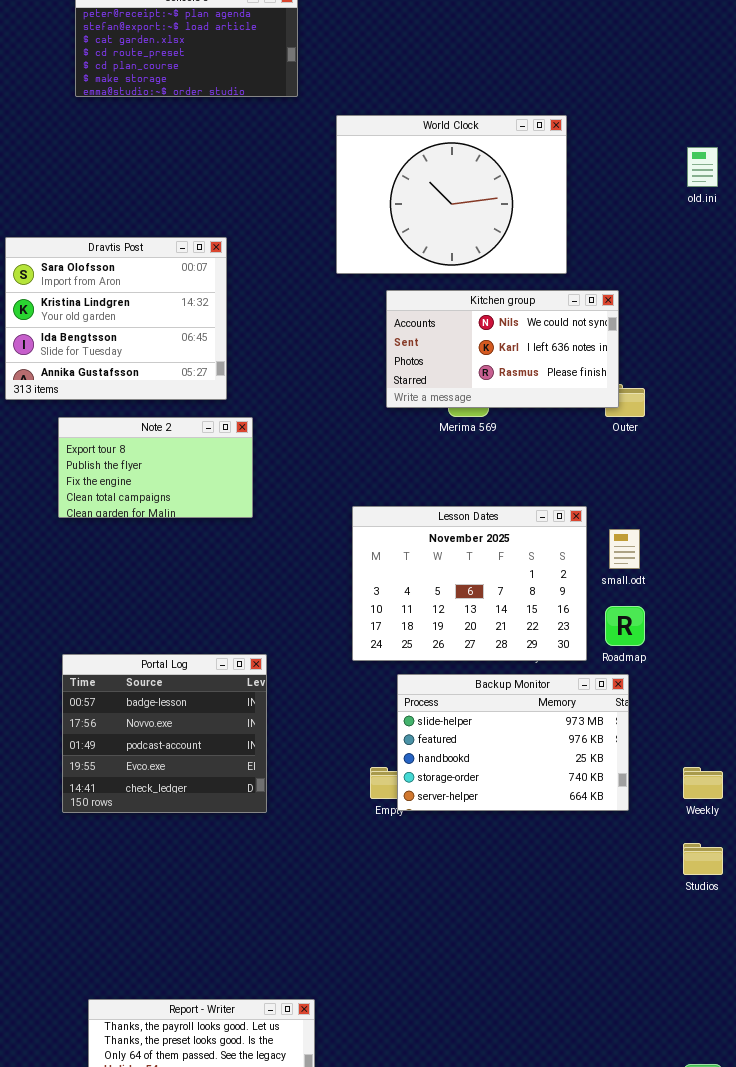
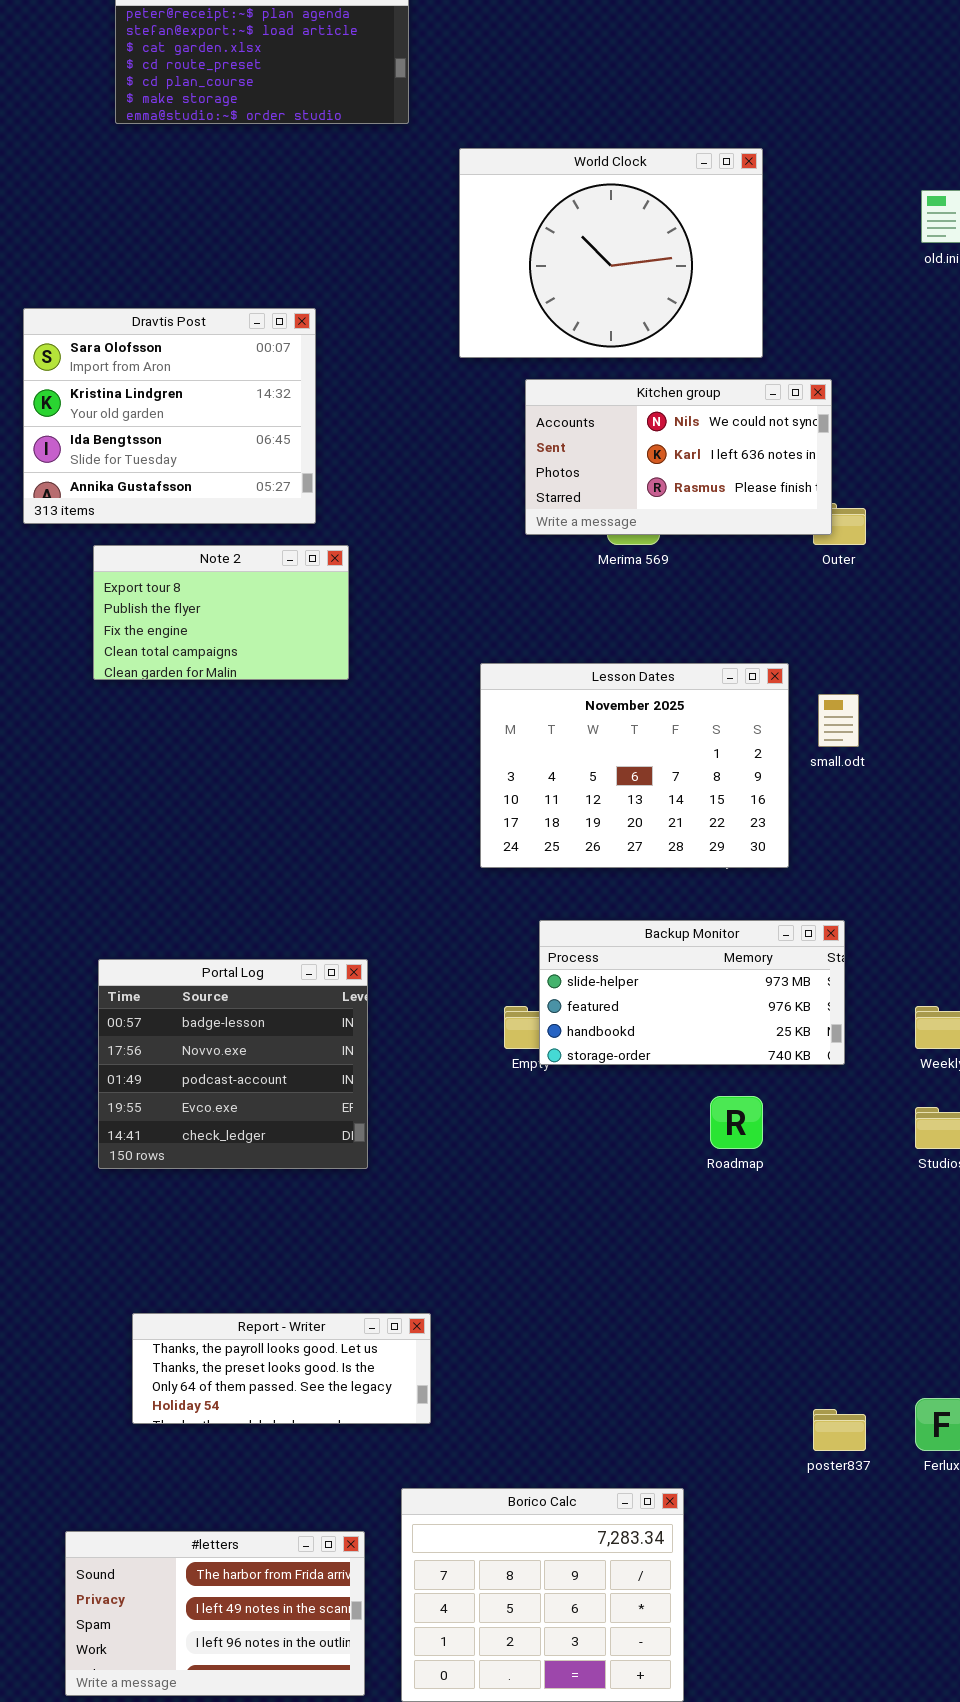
Roadmap: [605,606,645,646] -> [710,1096,763,1149], moved
Portal Log: [62,654,267,813] -> [98,959,368,1169], moved
Backup Monitor: [397,674,629,811] -> [539,920,845,1065], resized

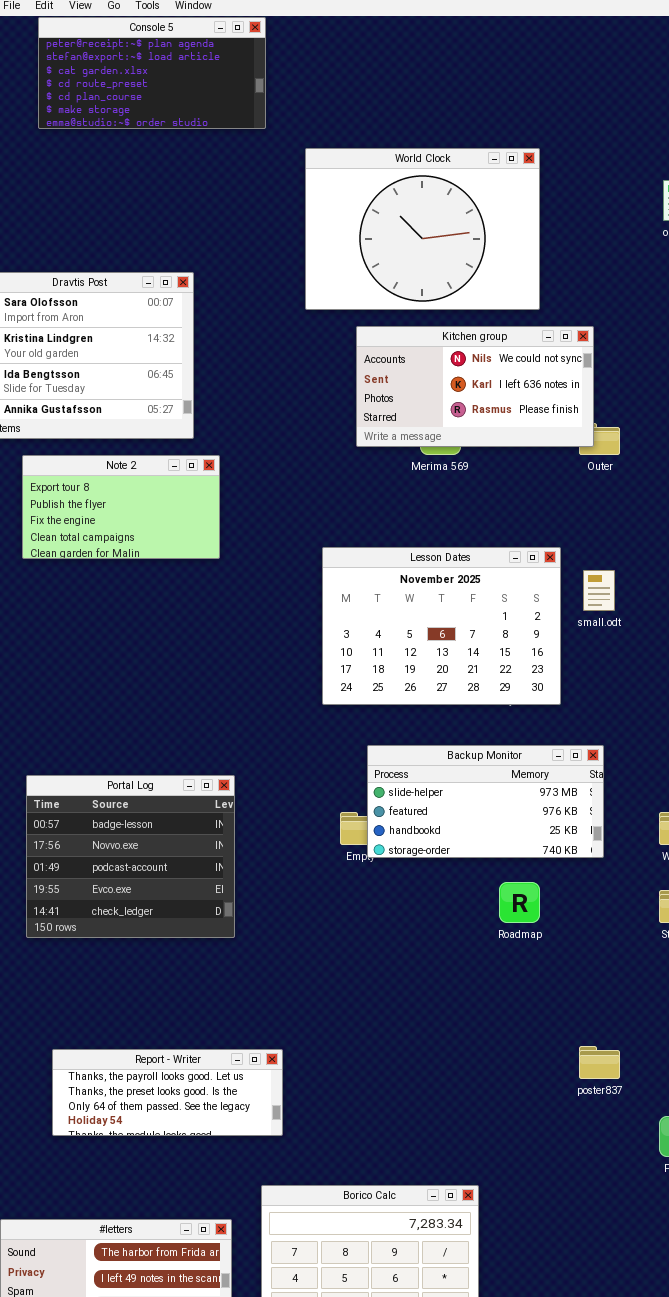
poster837: [813,1409,866,1451] -> [579,1046,620,1079], moved

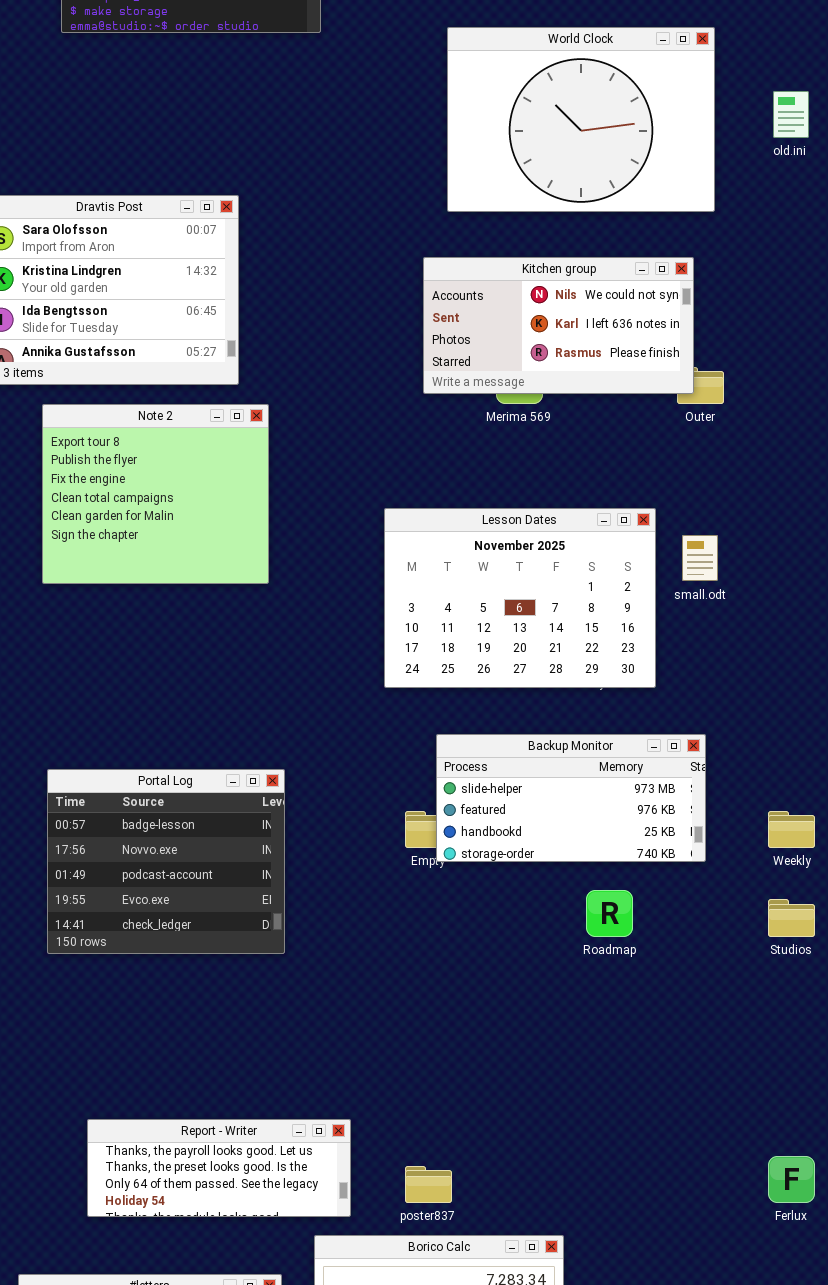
World Clock: [305,148,540,310] -> [447,27,715,212], moved
Note 2: [22,455,220,559] -> [42,404,269,584], resized
poster837: [579,1046,620,1079] -> [405,1166,452,1203], moved
Report - Writer: [52,1049,283,1136] -> [87,1119,351,1217], moved

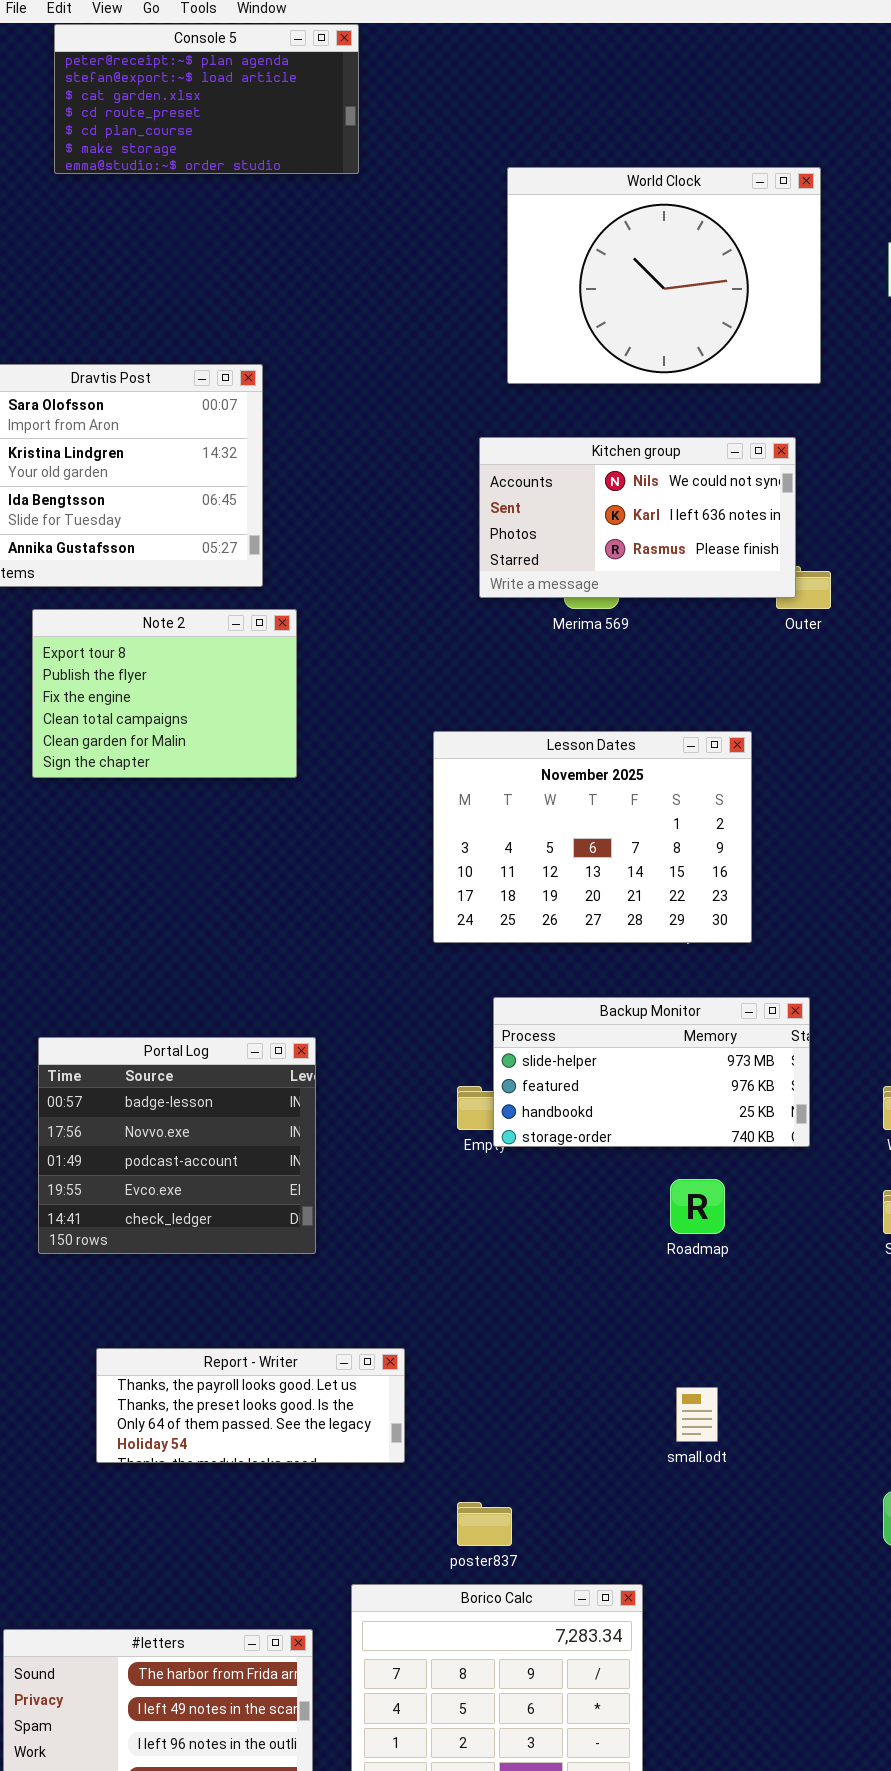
Note 2: [42,404,269,584] -> [32,609,297,778], resized
small.odt: [682,535,718,581] -> [676,1387,718,1442], moved
Report - Writer: [87,1119,351,1217] -> [96,1348,405,1463], moved

